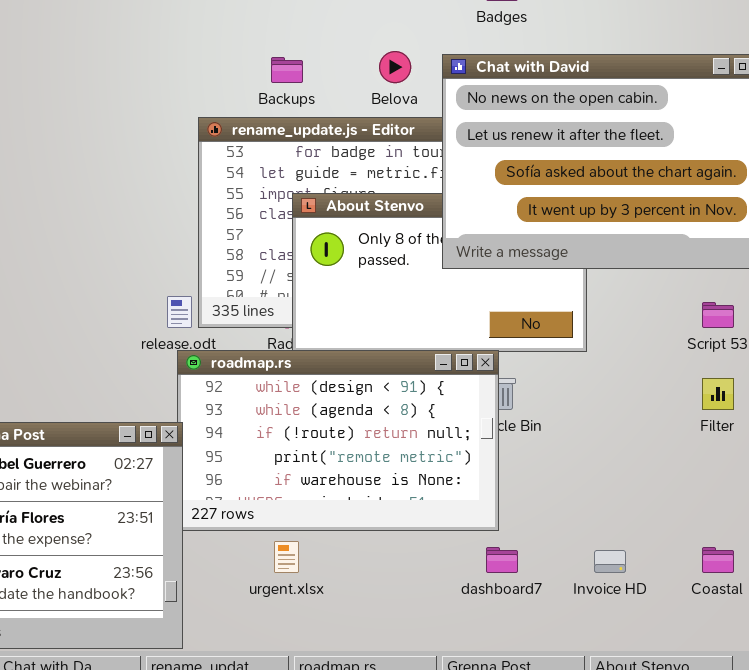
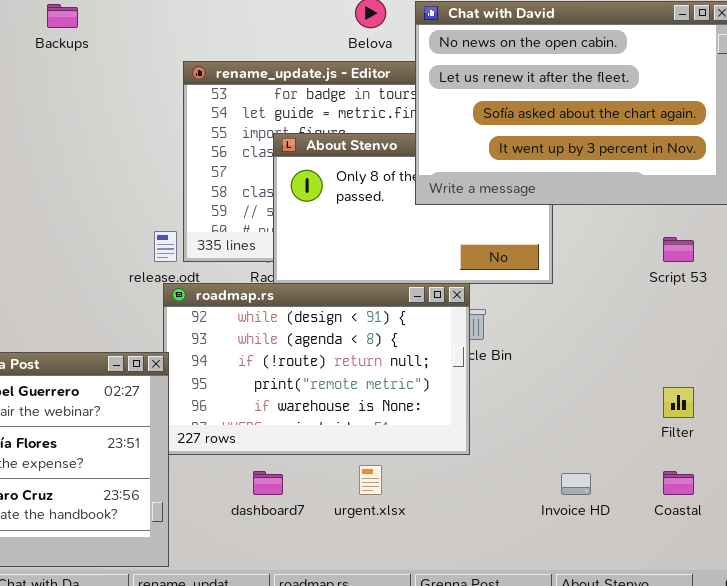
Backups: [271,57,303,83] -> [47,4,78,28], moved
Filter: [702,378,734,410] -> [663,387,694,418], moved
urgent.xlsx: [274,541,299,573] -> [359,465,382,495], moved
dashboard7: [486,547,518,573] -> [253,471,283,495], moved

